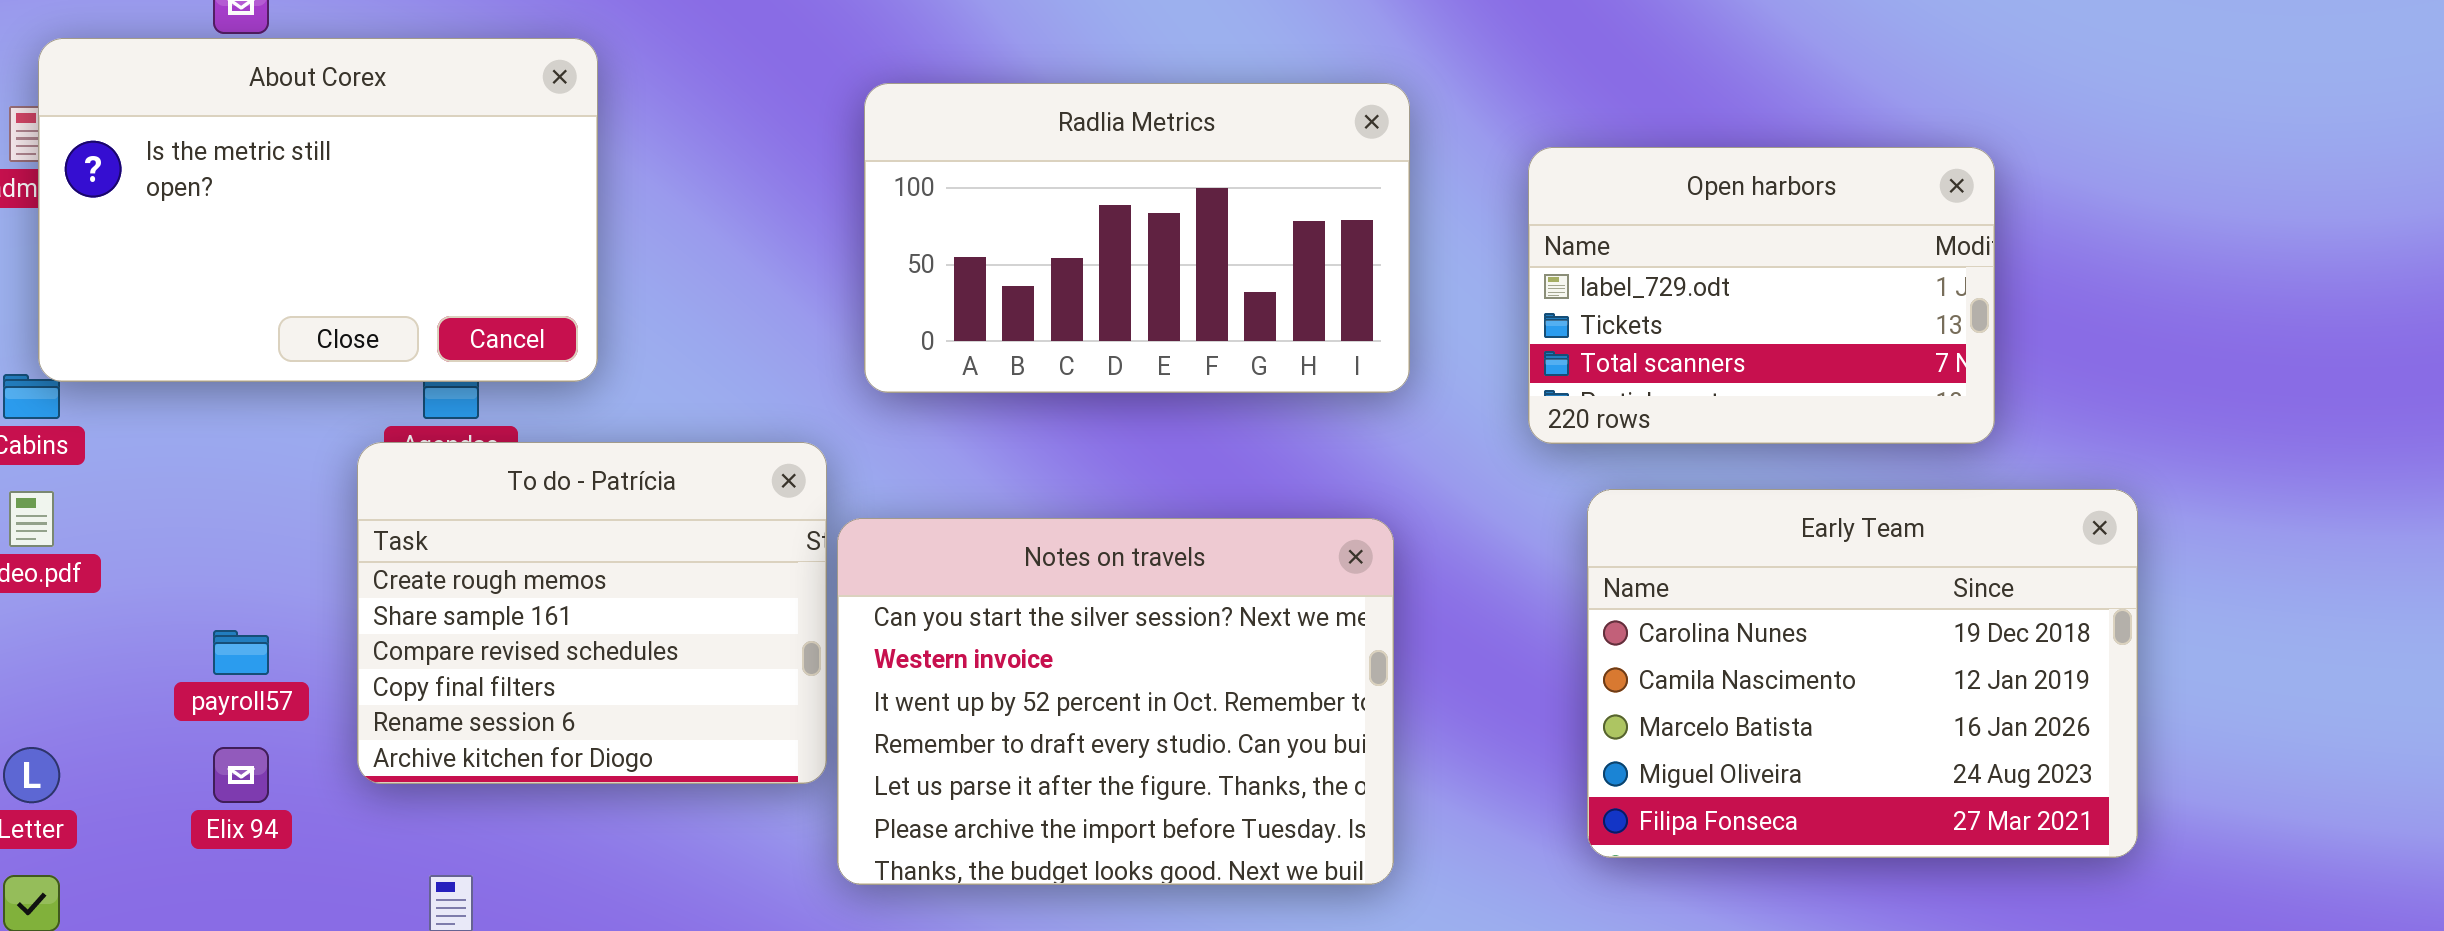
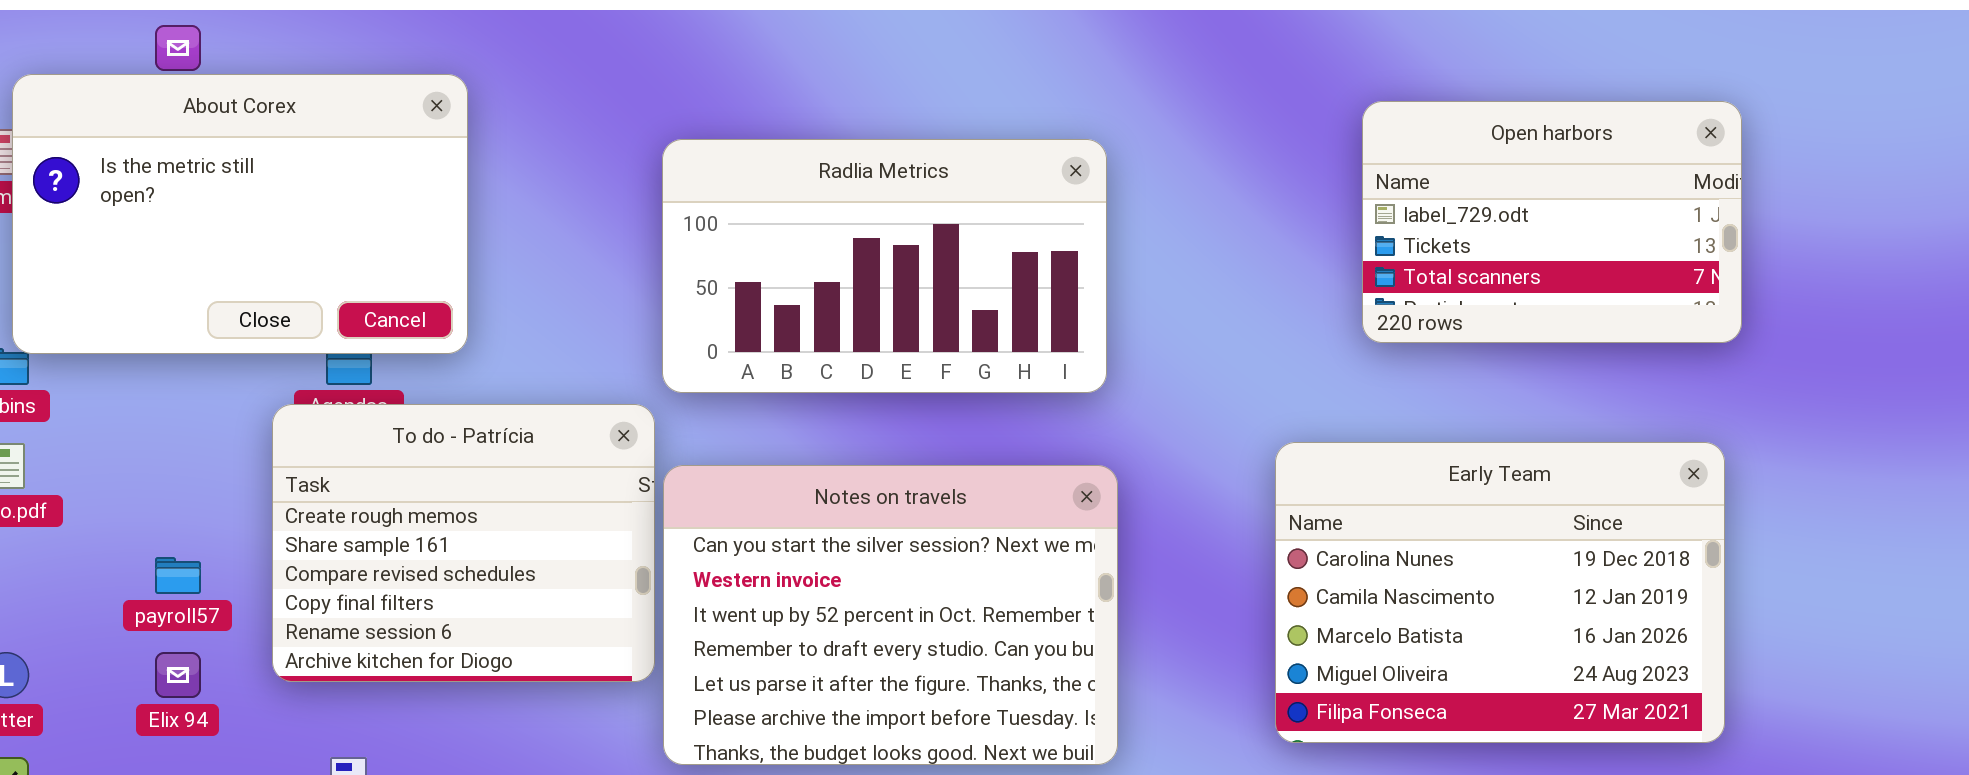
Radlia Metrics: [864,83,1410,393] -> [662,139,1107,393], moved
Open harbors: [1528,147,1995,444] -> [1362,101,1742,343], moved

